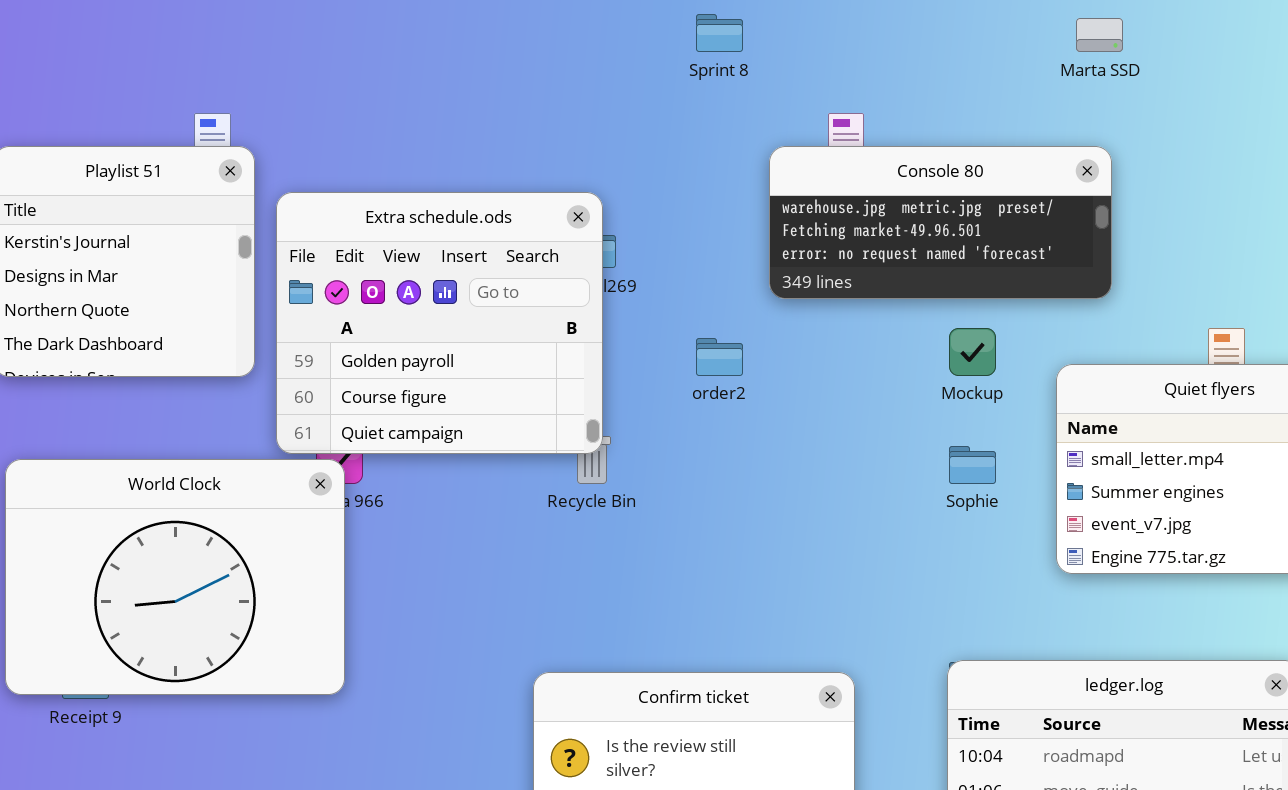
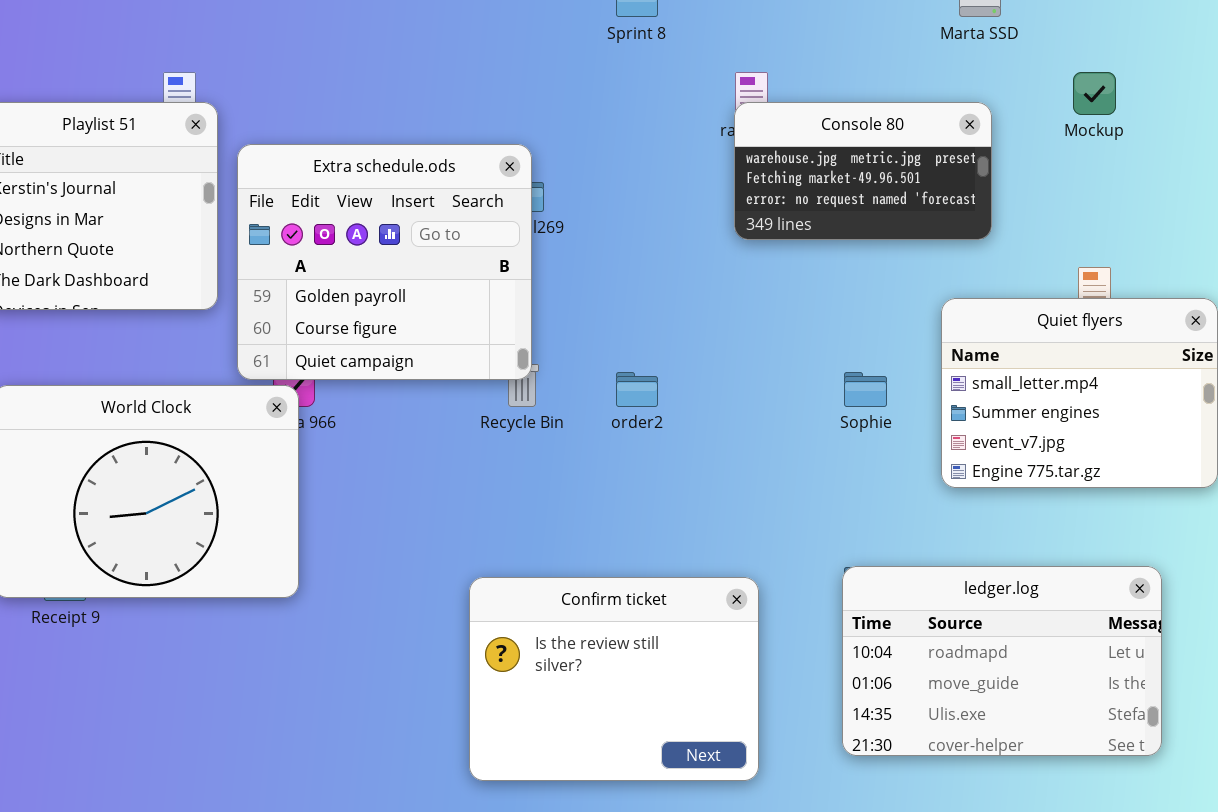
Console 80: [769,146,1112,299] -> [734,102,992,240], resized
Mockup: [949,328,996,376] -> [1073,72,1116,115], moved
order2: [696,338,743,376] -> [616,372,658,407], moved

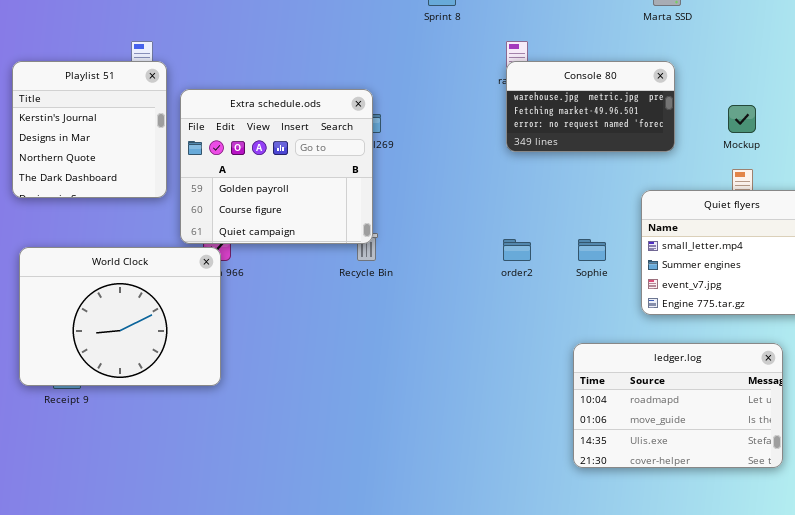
Mockup: [1073,72,1116,115] -> [728,105,756,133], moved
order2: [616,372,658,407] -> [503,239,531,261], moved
ledger.log: [842,566,1162,756] -> [573,343,783,468], moved
Confirm ticket: [469,577,759,781] -> none, closed

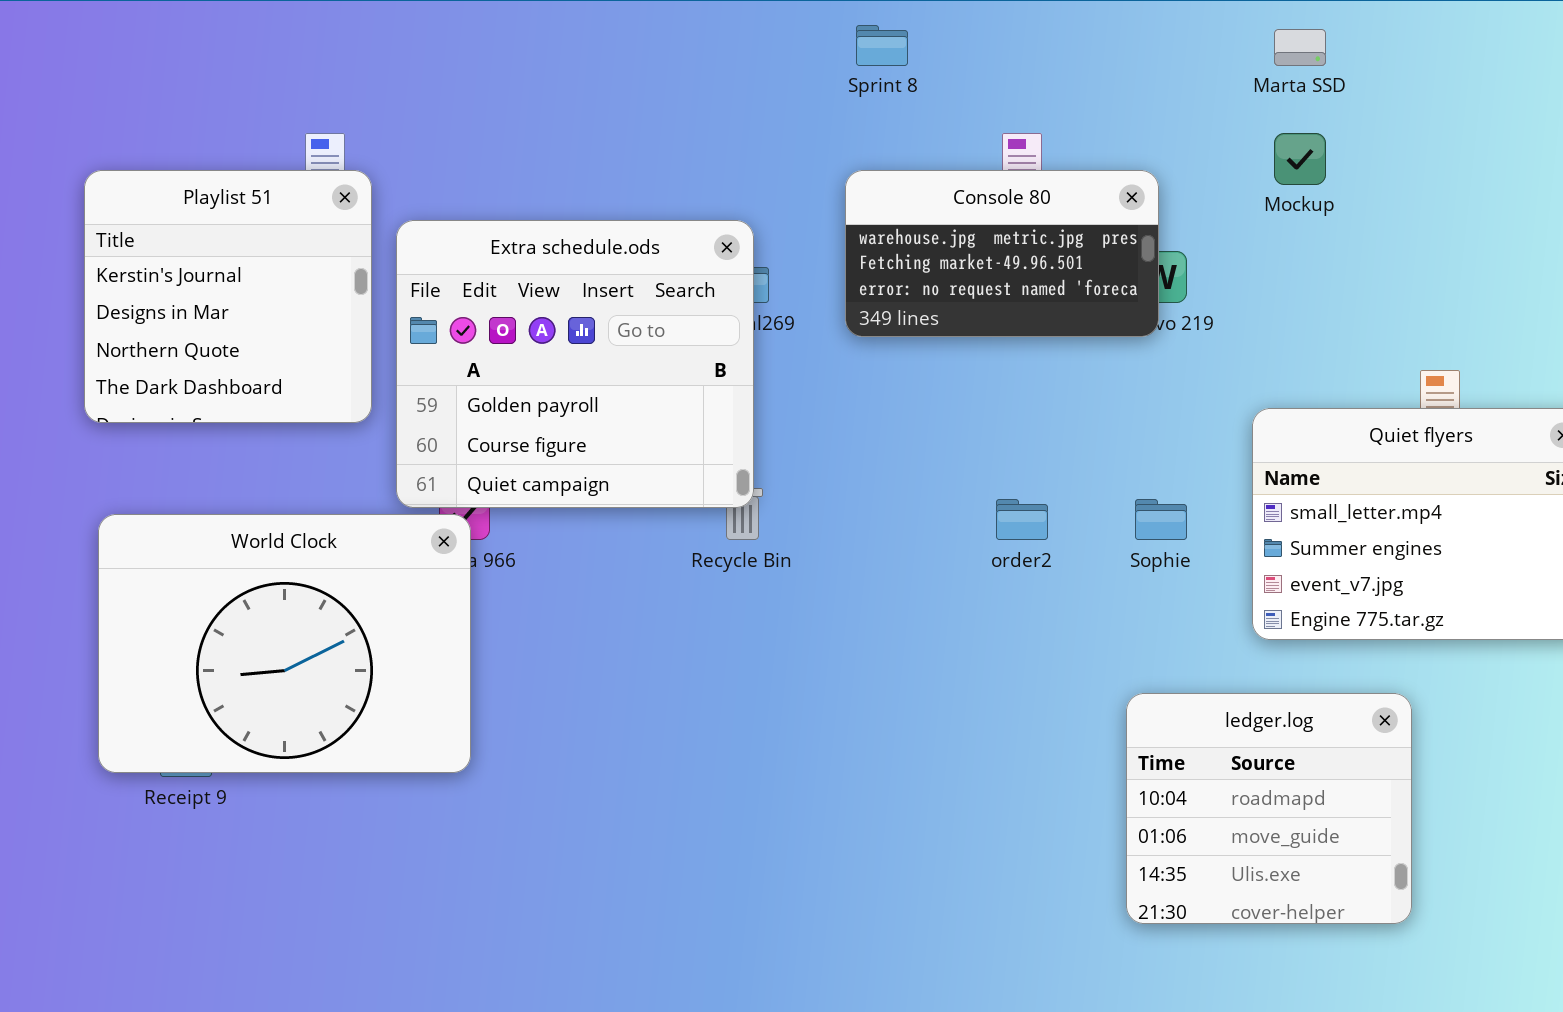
Console 80: [506,61,675,152] -> [845,170,1159,337], moved
Mockup: [728,105,756,133] -> [1274,133,1326,185], moved
ledger.log: [573,343,783,468] -> [1126,693,1412,924], resized

